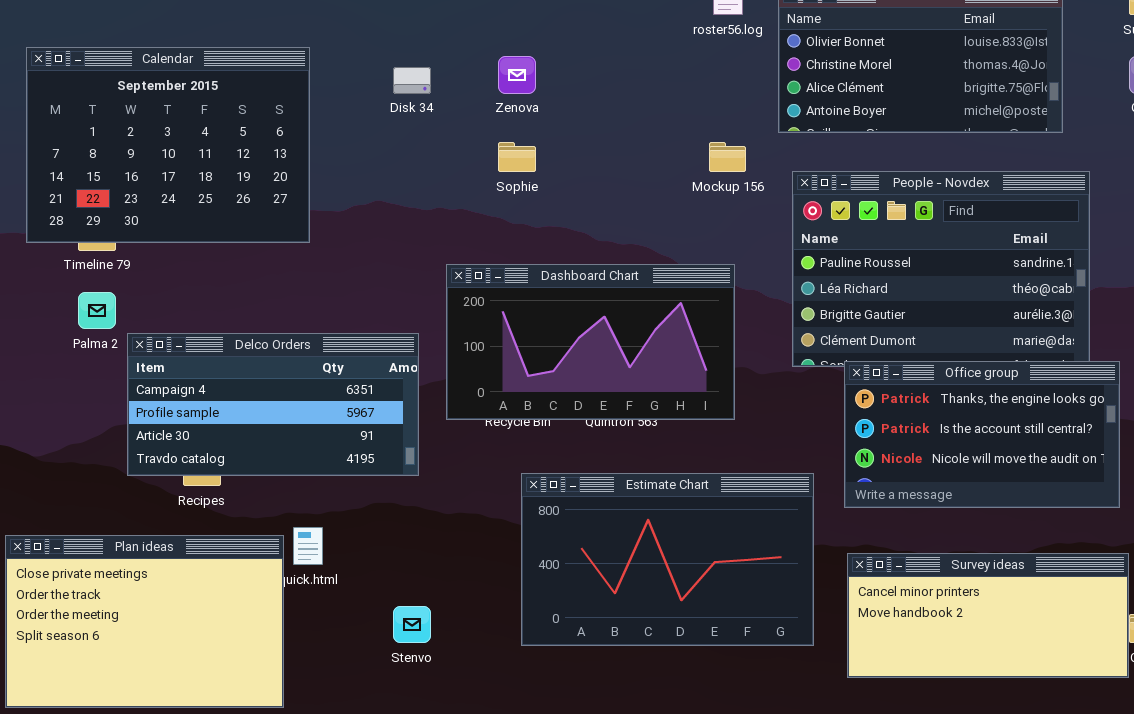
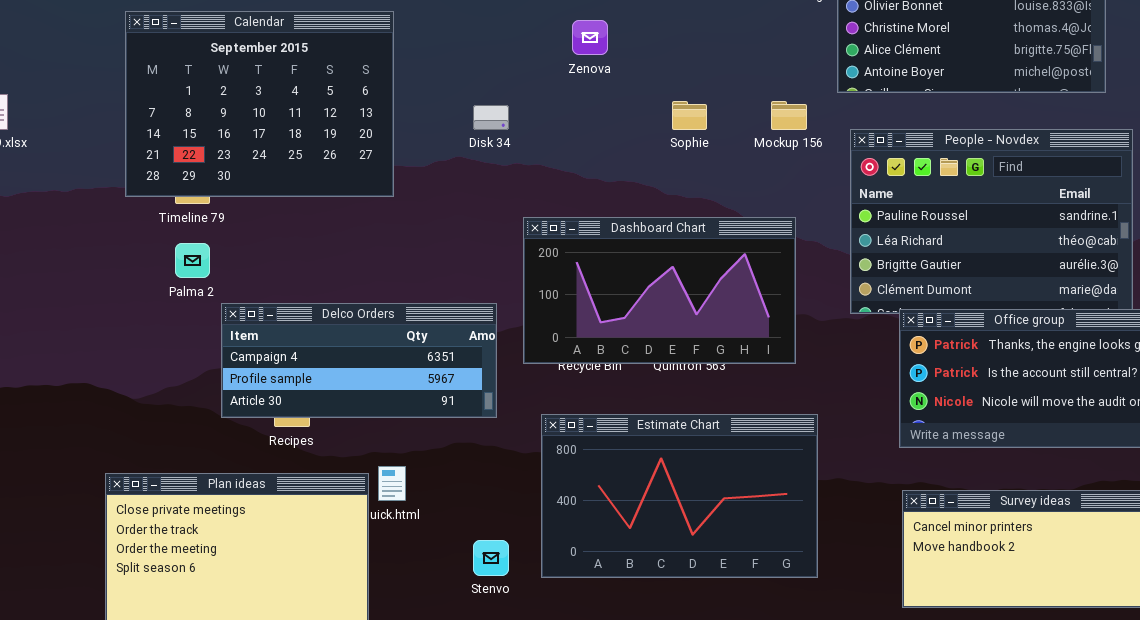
Disk 34: [393,67,431,94] -> [473,105,509,130], moved
Sophie: [498,142,536,172] -> [672,101,707,130], moved
Delco Orders: [127,333,419,476] -> [221,303,497,418], resized
Estimate Chart: [521,473,814,646] -> [541,414,818,578], moved

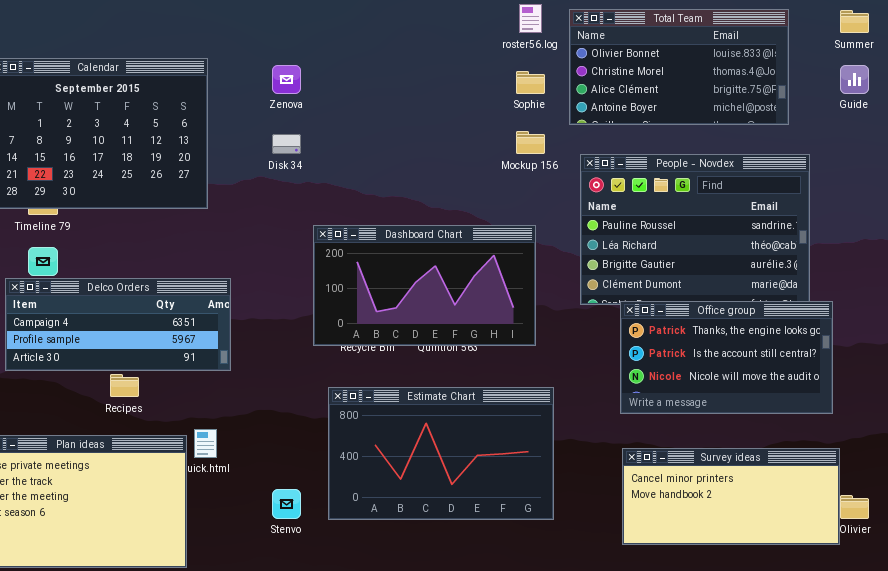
Zenova: [572,20,608,55] -> [272,65,301,94], moved
Sophie: [672,101,707,130] -> [516,71,545,94], moved
Delco Orders: [221,303,497,418] -> [5,278,231,371], moved

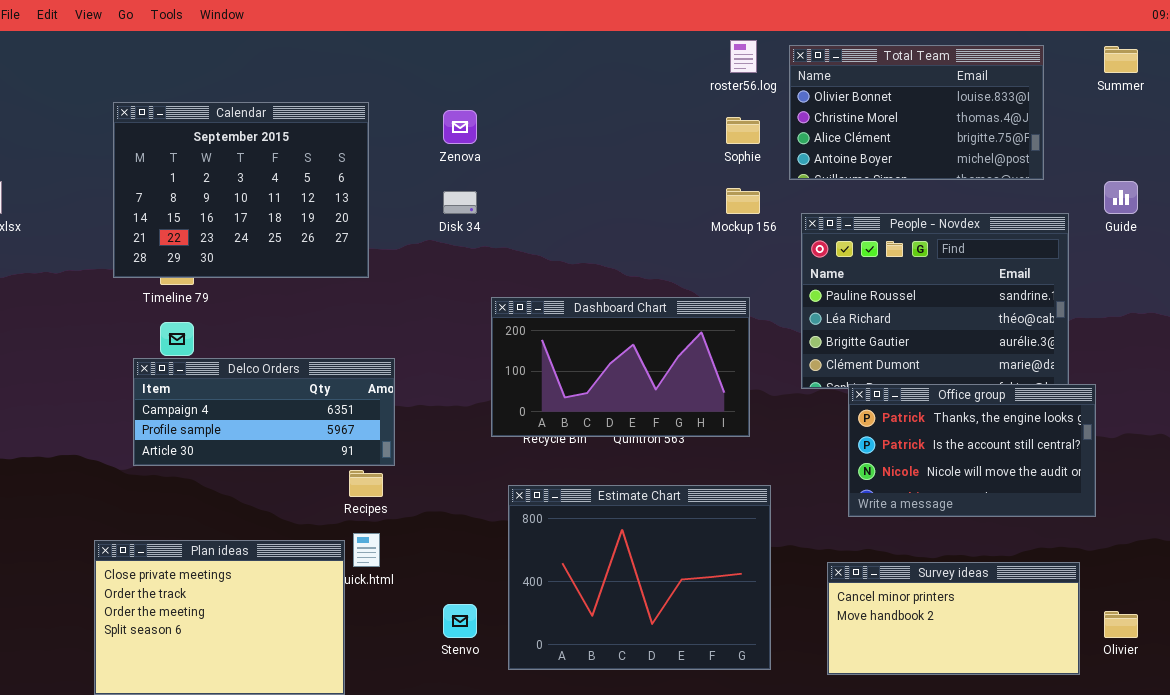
Guide: [840,65,869,94] -> [1104,181,1138,214], moved
Recipes: [110,374,139,397] -> [349,470,383,497], moved
Estimate Chart: [328,387,554,520] -> [508,485,771,670], resized
Survey ideas: [622,448,840,545] -> [827,562,1080,675], moved

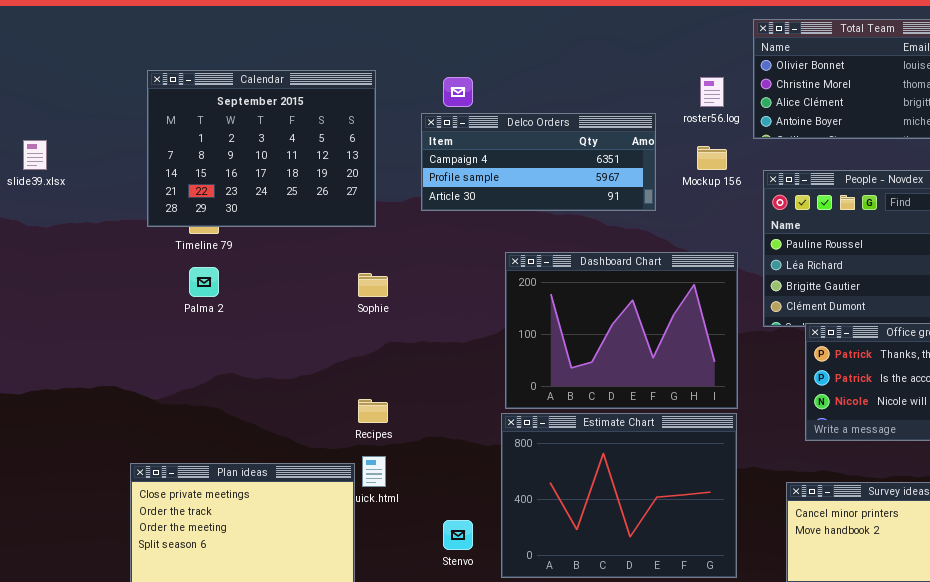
roster56.log: [730,40,757,73] -> [700,77,724,107], moved
Sophie: [726,117,760,144] -> [358,273,388,297], moved
Dashboard Chart: [491,297,750,437] -> [505,252,738,409], moved, resized
Delco Orders: [133,358,395,466] -> [421,113,656,211], moved

